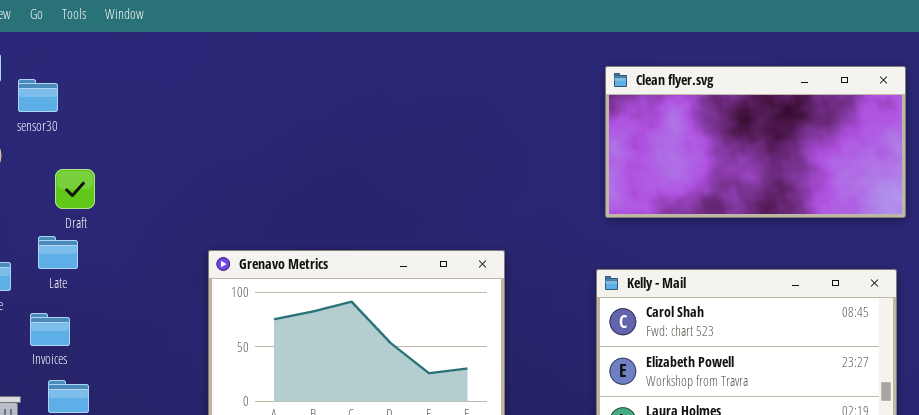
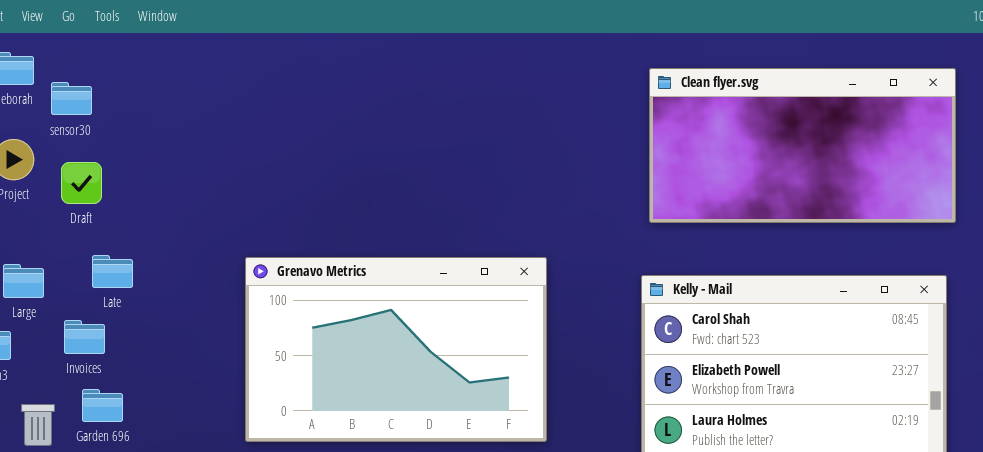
Draft: [55,169,95,209] -> [61,162,102,204], moved
Late: [38,236,78,269] -> [92,255,133,288], moved

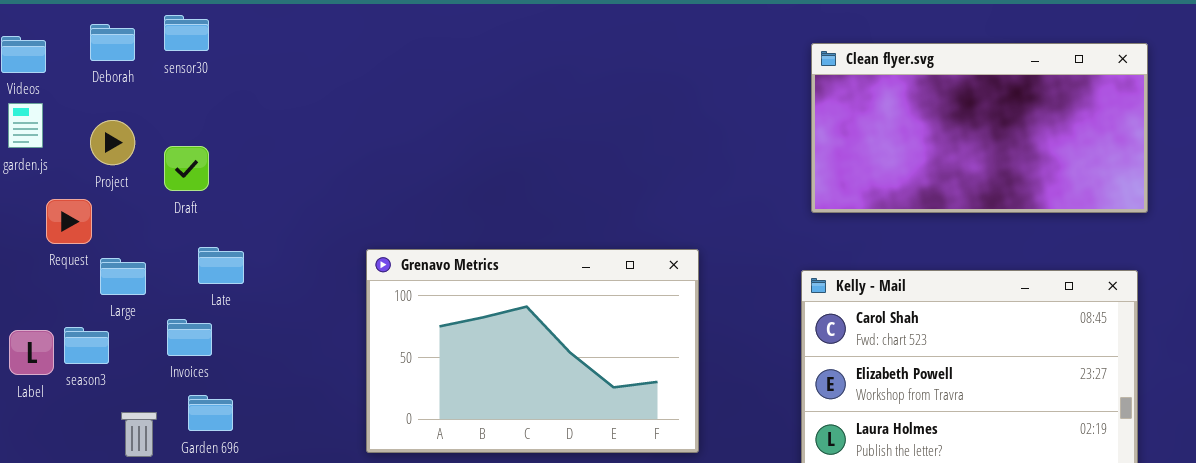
sensor30: [51,82,92,115] -> [164,15,209,51], moved

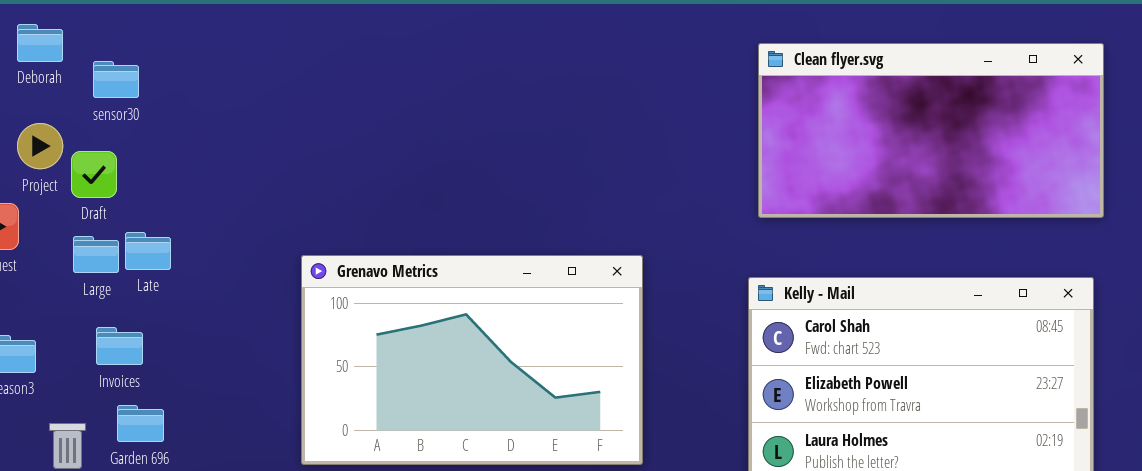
sensor30: [164,15,209,51] -> [93,61,139,98], moved
Draft: [164,146,209,191] -> [71,151,117,198], moved
Late: [198,247,244,284] -> [125,232,171,270], moved
Large: [100,258,146,295] -> [73,236,119,273], moved

